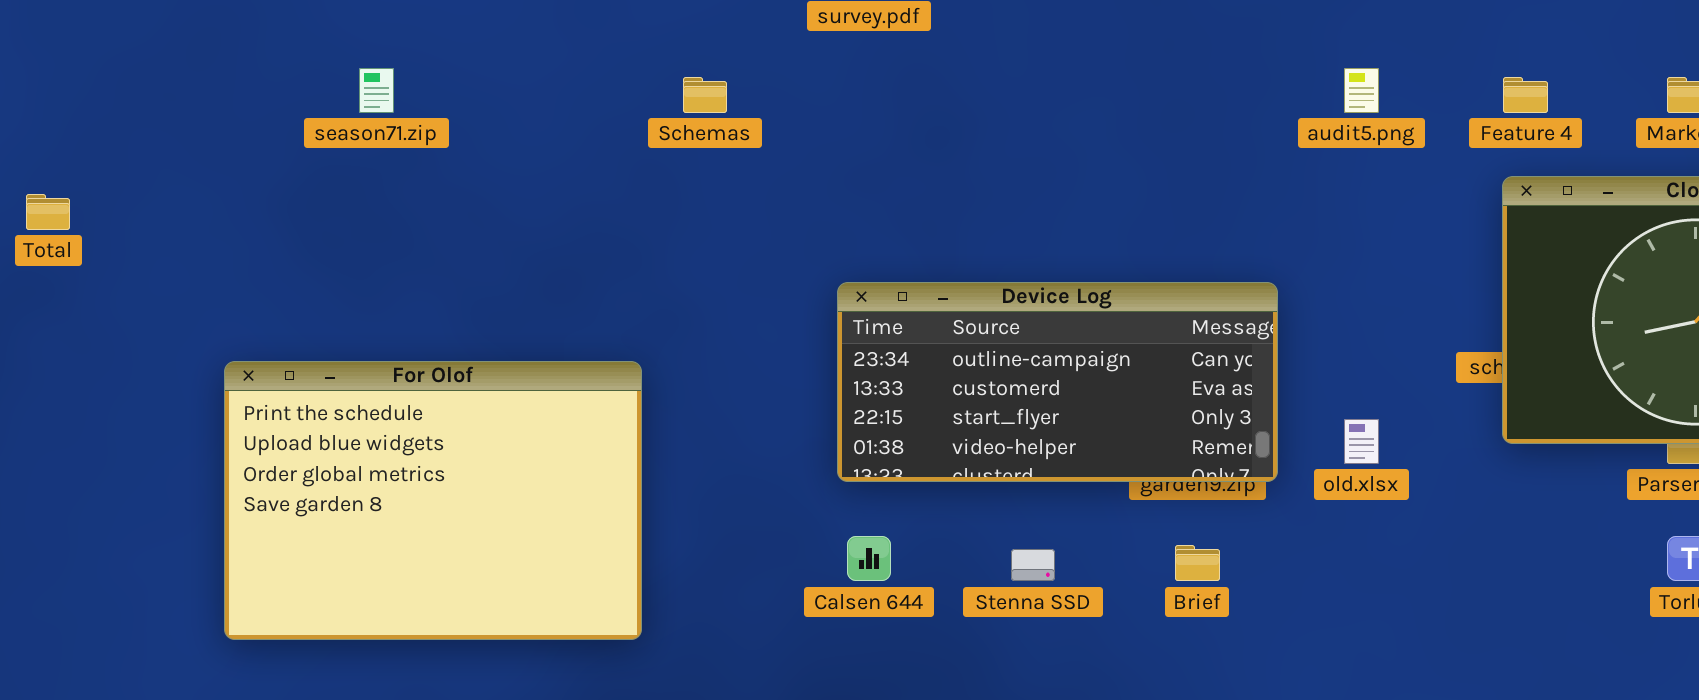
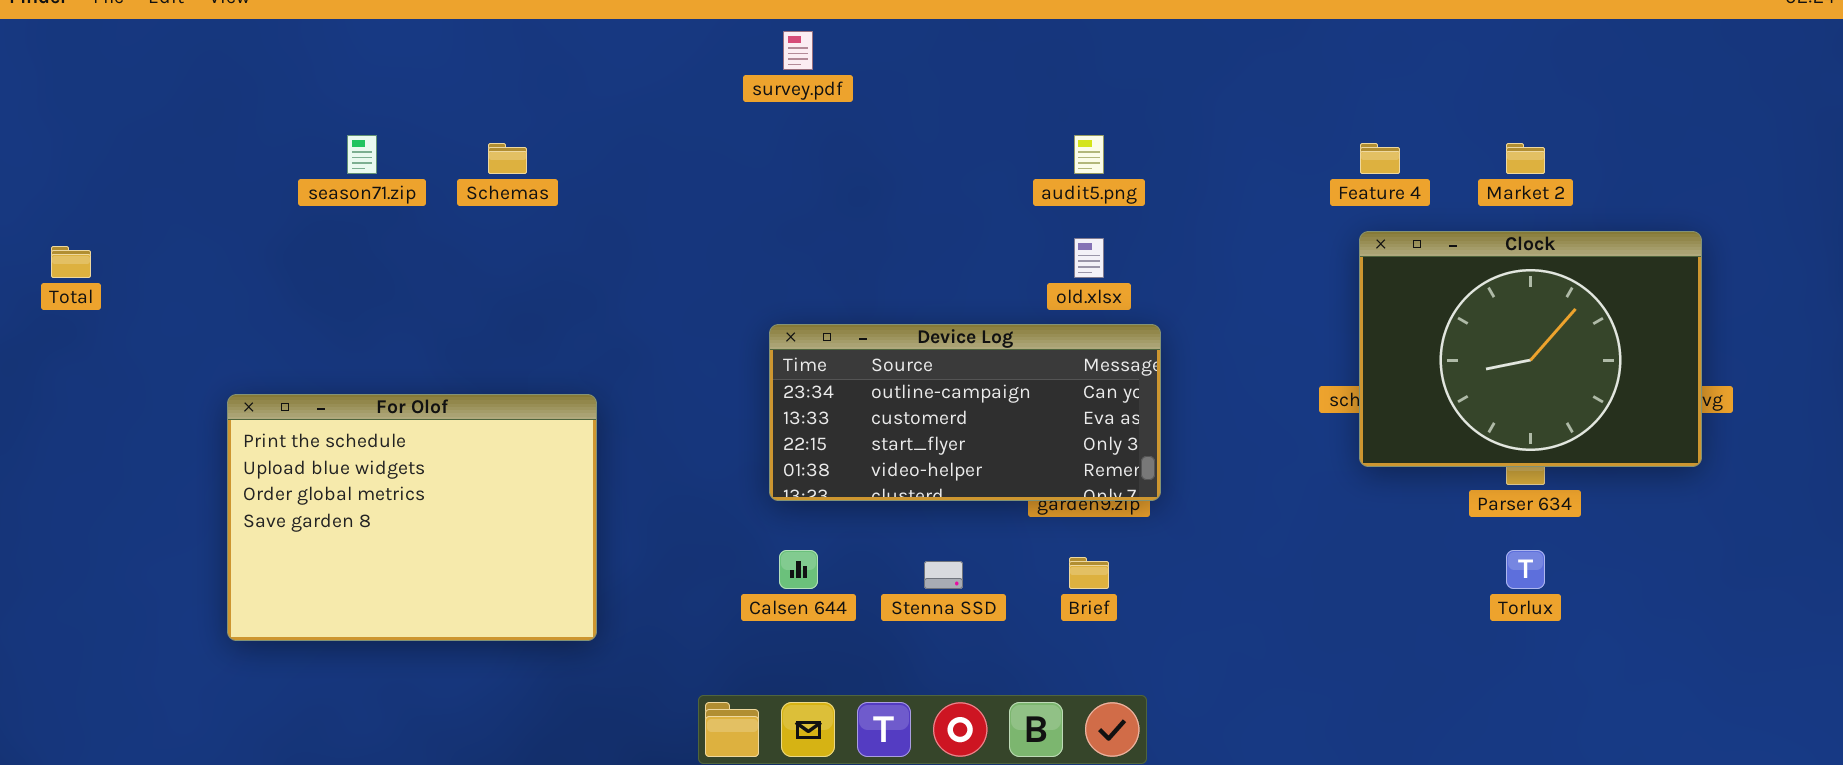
audit5.png: [1344,68,1379,113] -> [1074,135,1104,174], moved
Schemas: [683,77,727,113] -> [488,143,527,174], moved
old.xlsx: [1344,419,1379,464] -> [1074,238,1104,278], moved

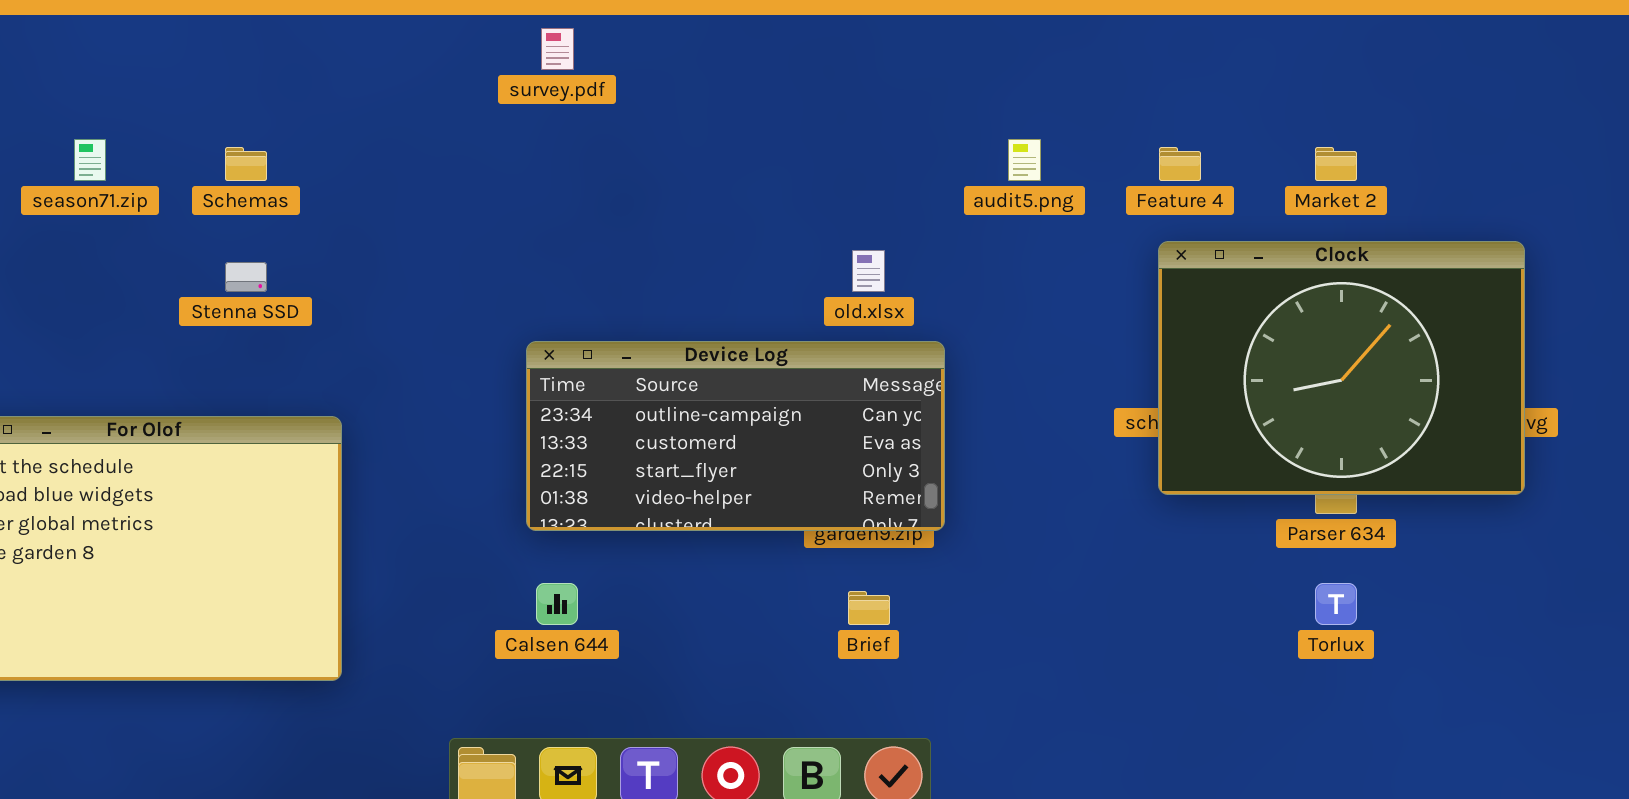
audit5.png: [1074,135,1104,174] -> [1008,139,1041,181], moved
Stenna SSD: [924,561,963,589] -> [225,262,267,292], moved

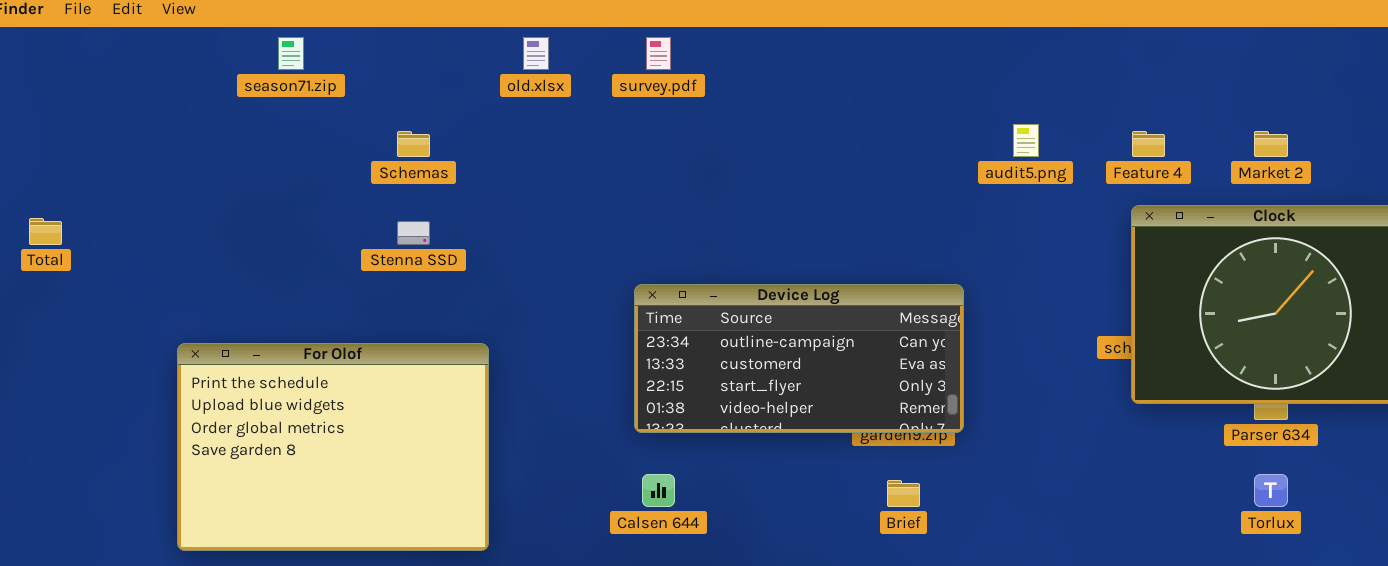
season71.zip: [74,139,106,181] -> [278,37,304,70], moved
old.xlsx: [852,250,885,292] -> [523,37,549,70], moved

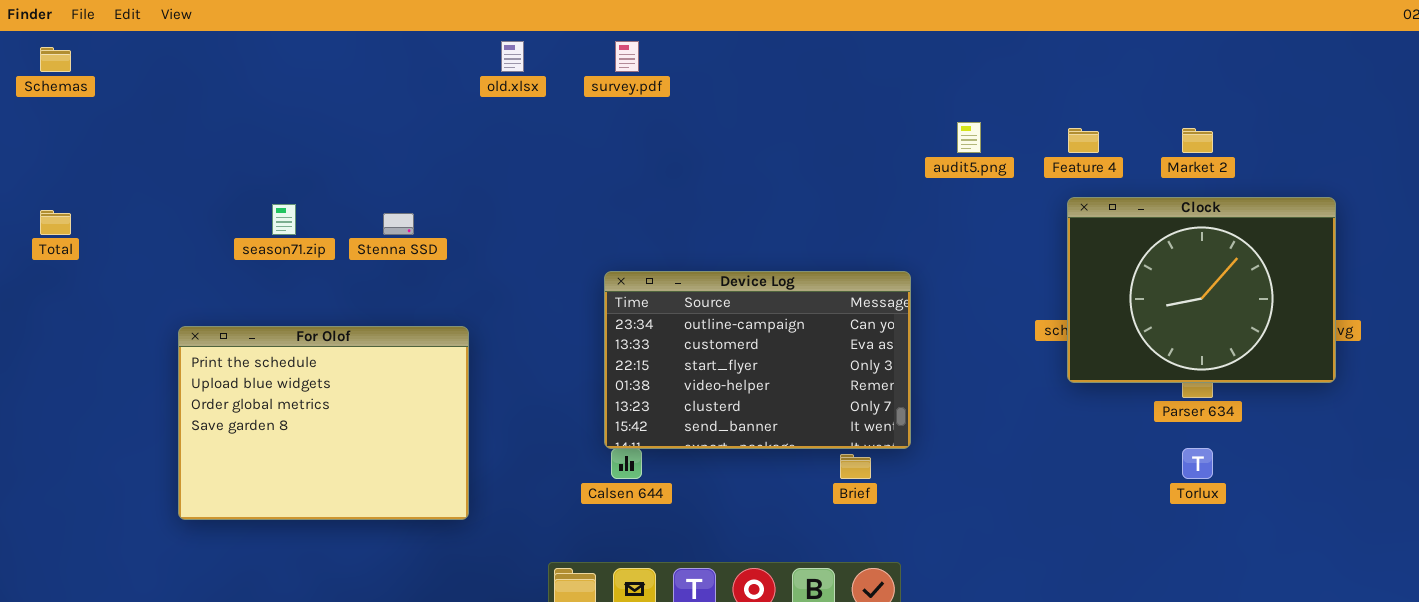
season71.zip: [278,37,304,70] -> [272,204,296,235], moved
Schemas: [397,131,430,157] -> [40,47,71,72], moved
Device Log: [634,284,964,433] -> [604,271,911,449], resized

